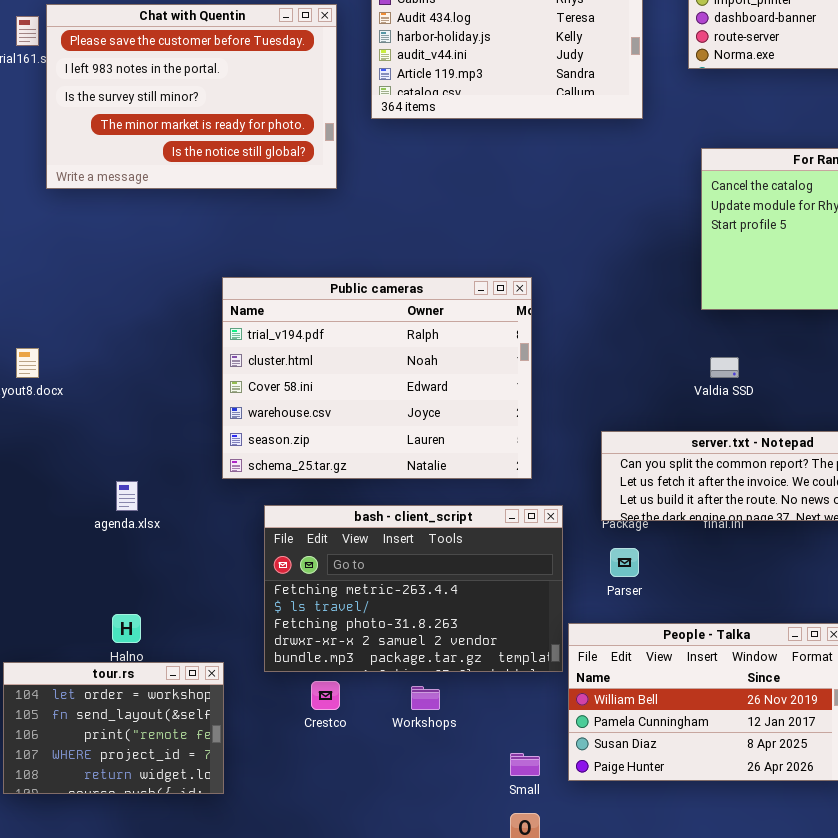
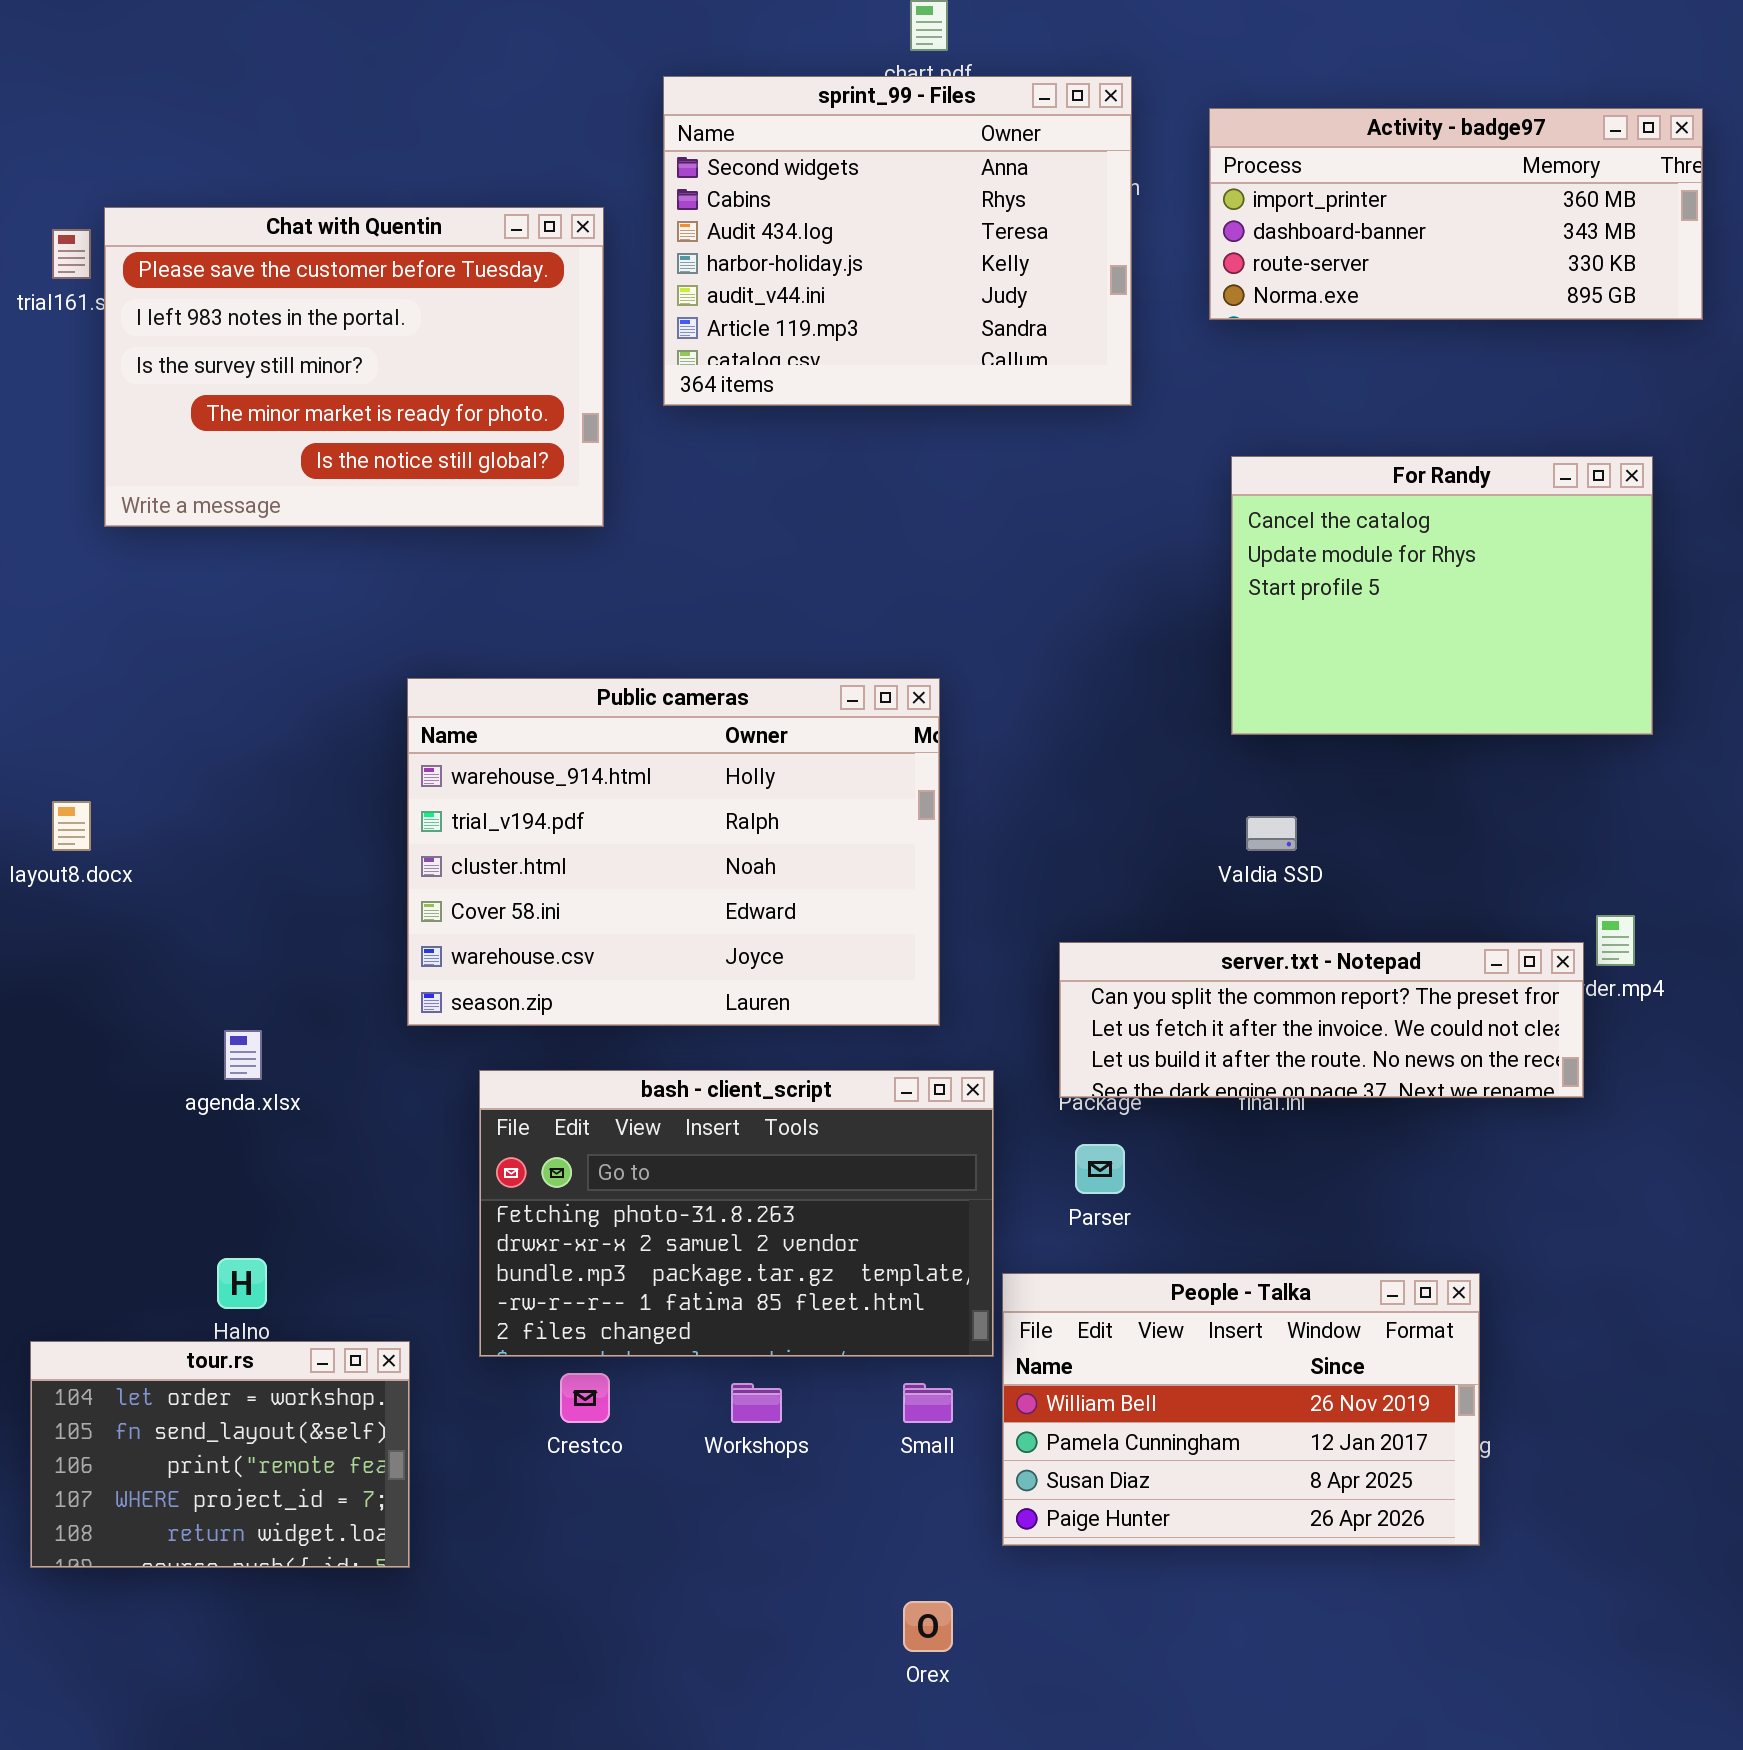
Public cameras: [222,277,532,479] -> [407,678,940,1026], scrolled up 1 row
bash - client_script: [264,505,563,672] -> [479,1070,994,1357], scrolled down 2 rows
Small: [510,753,540,776] -> [903,1383,953,1423], moved

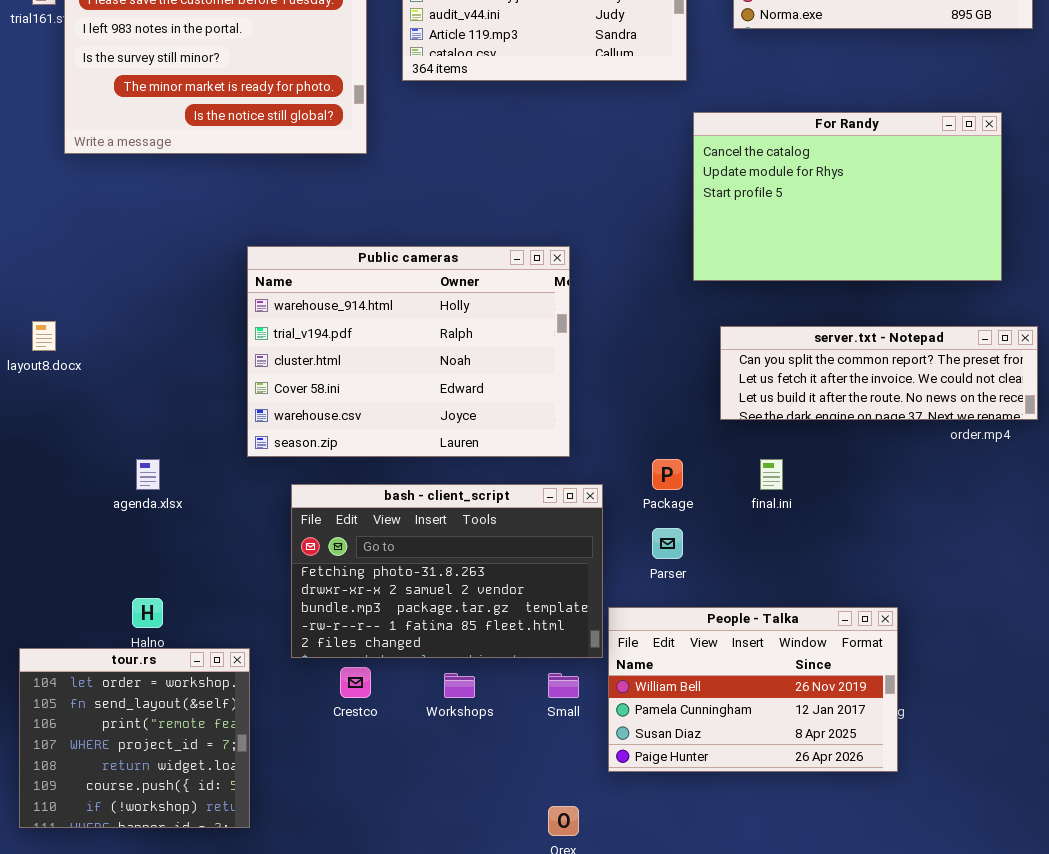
For Randy: [1231,456,1653,735] -> [693,112,1002,281], resized
server.txt - Notepad: [1059,942,1584,1098] -> [720,326,1038,420], moved
tour.rs: [30,1341,410,1568] -> [19,648,250,828], resized

